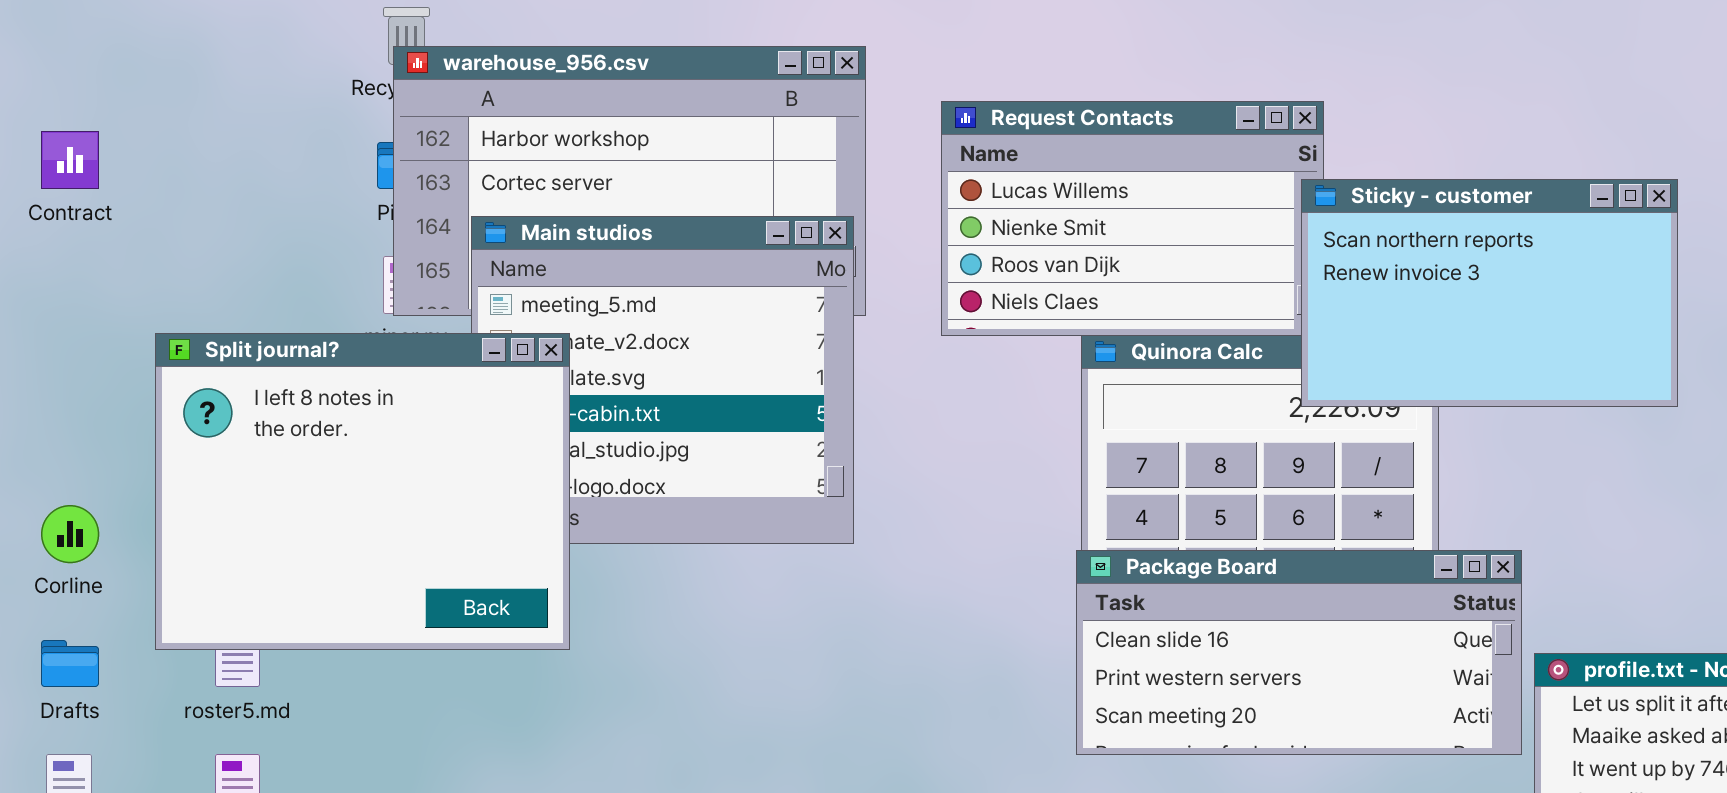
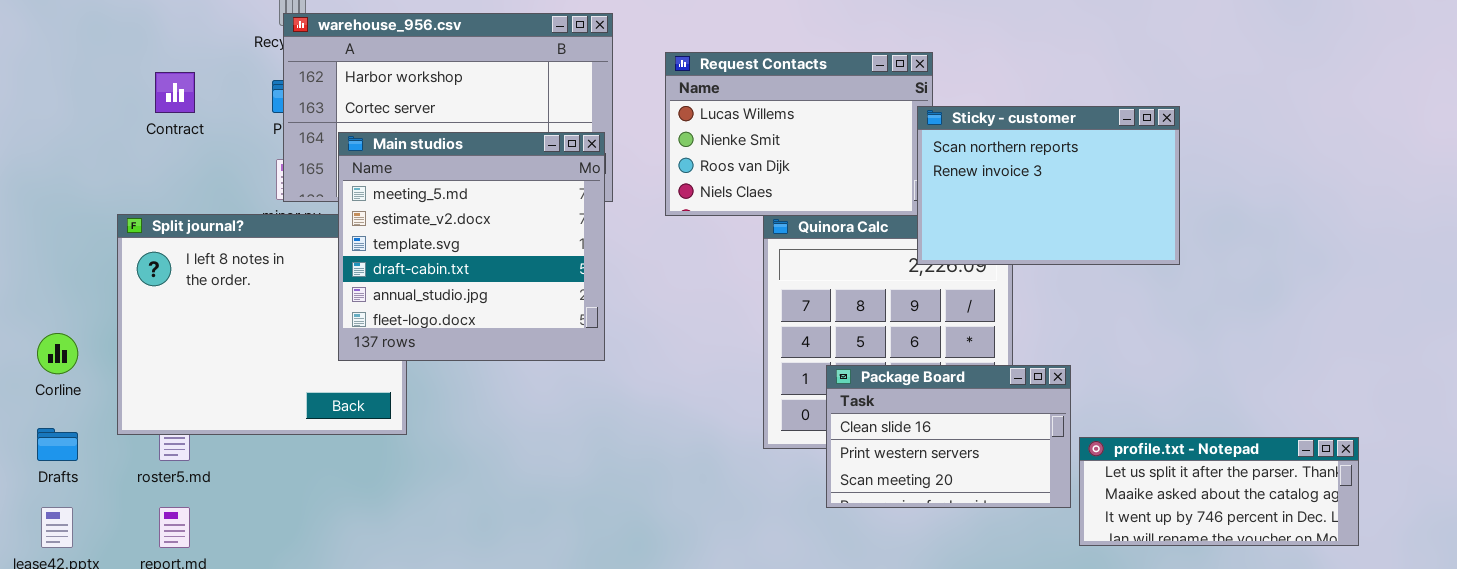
Contract: [41,131,99,189] -> [155,72,195,113], moved
Main studios: [471,216,854,544] -> [338,132,605,361], raised
Package Board: [1076,550,1522,755] -> [826,365,1071,508], resized

